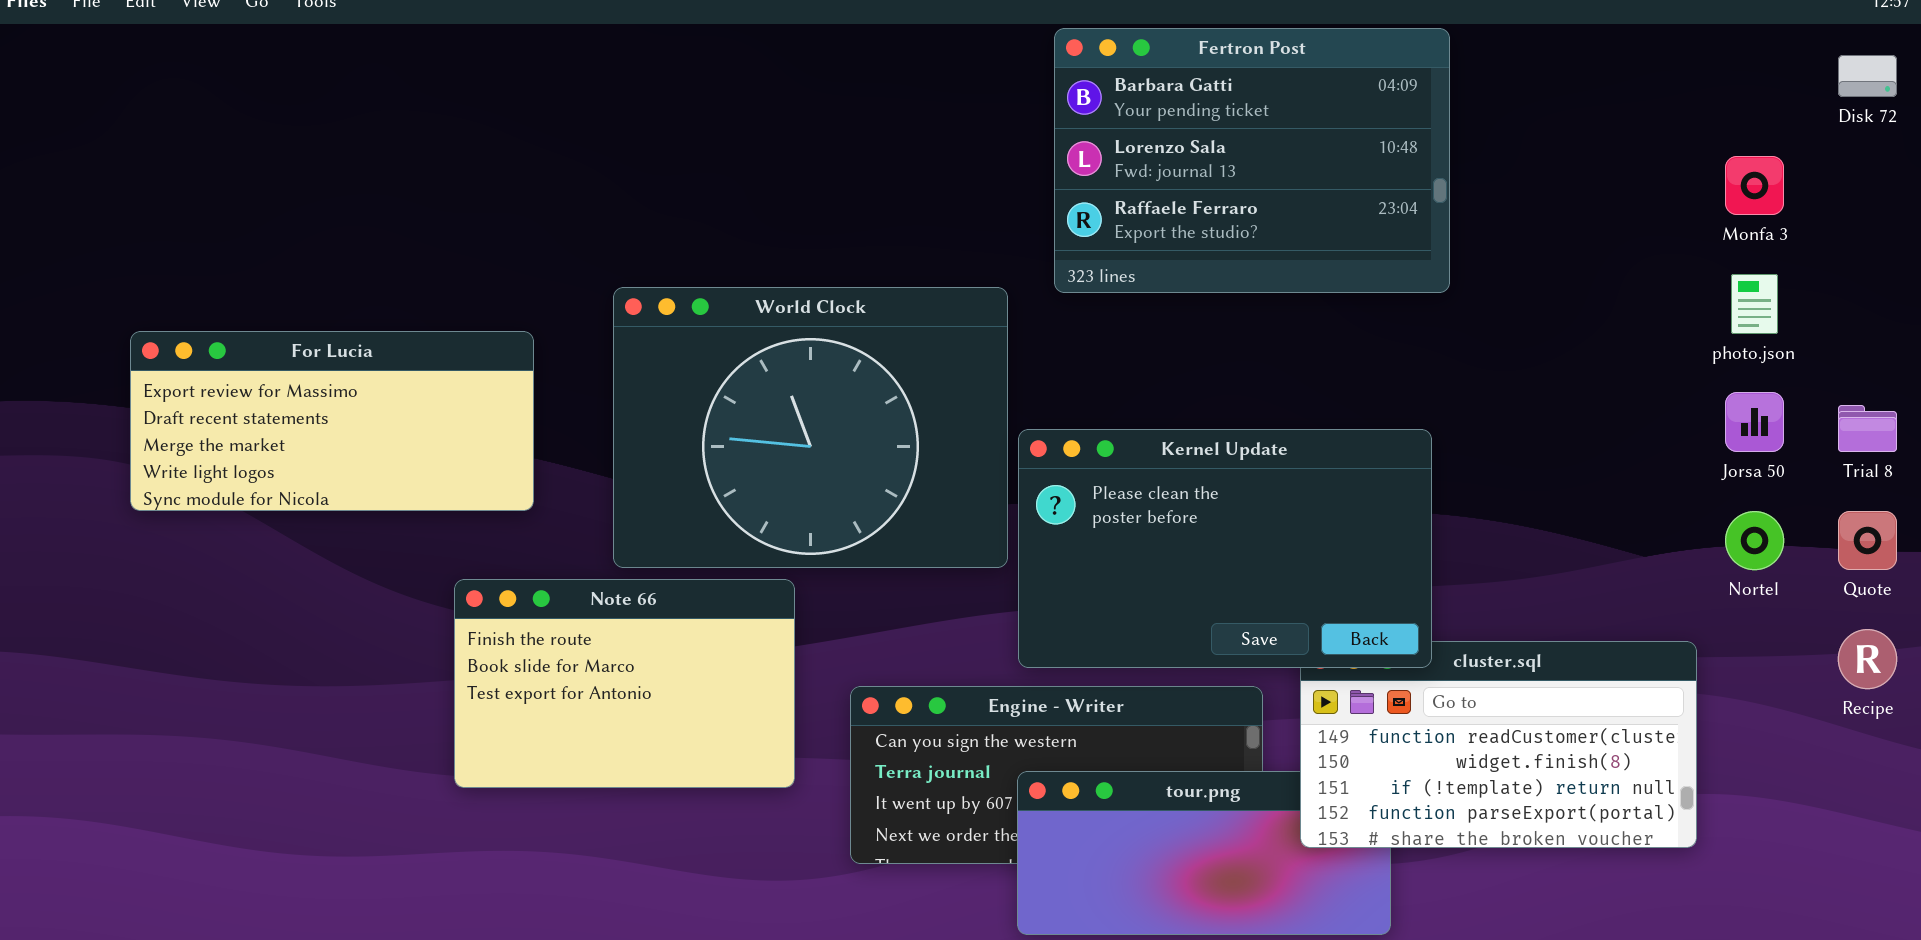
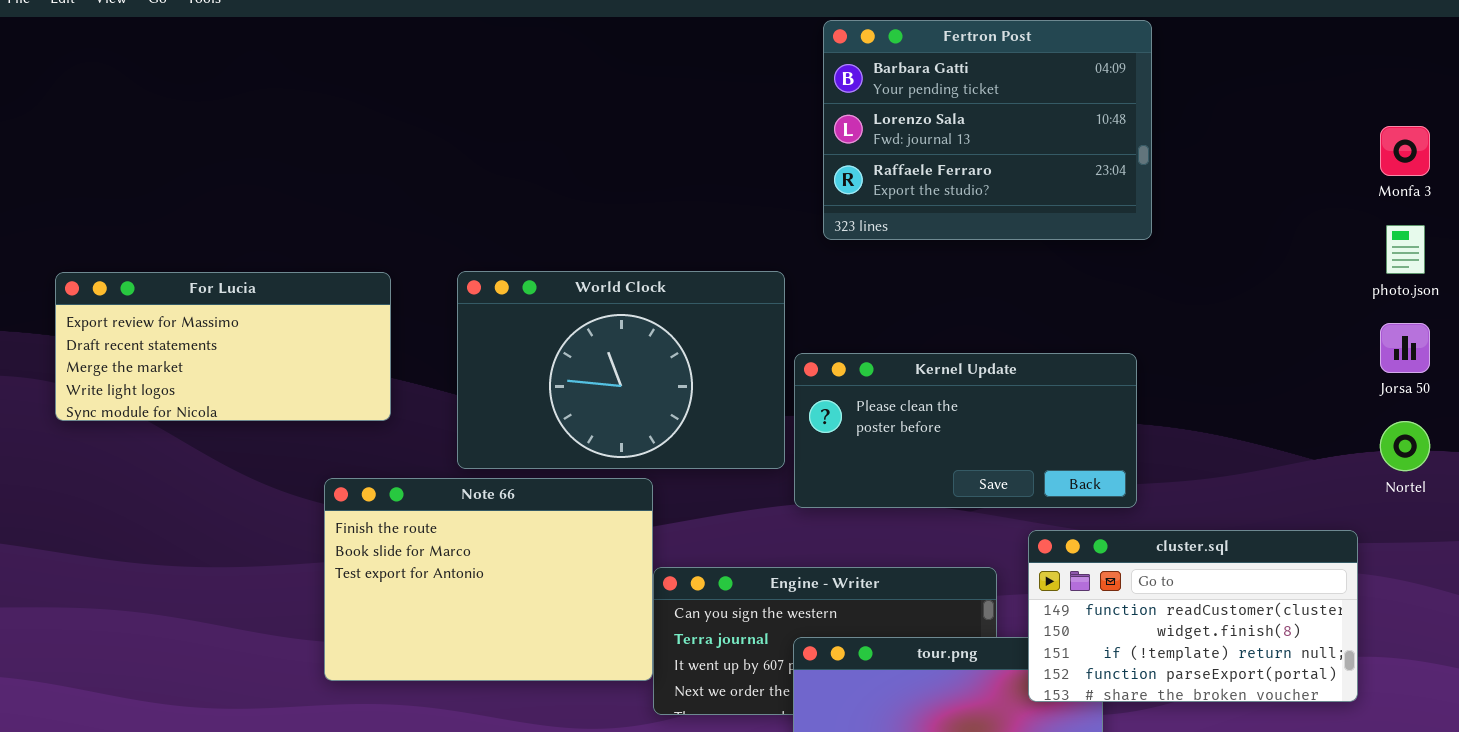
World Clock: [613,287,1008,568] -> [457,271,785,469], resized
Kernel Update: [1018,429,1432,668] -> [794,353,1137,508], resized
Note 66: [454,579,795,788] -> [324,478,653,681], resized

